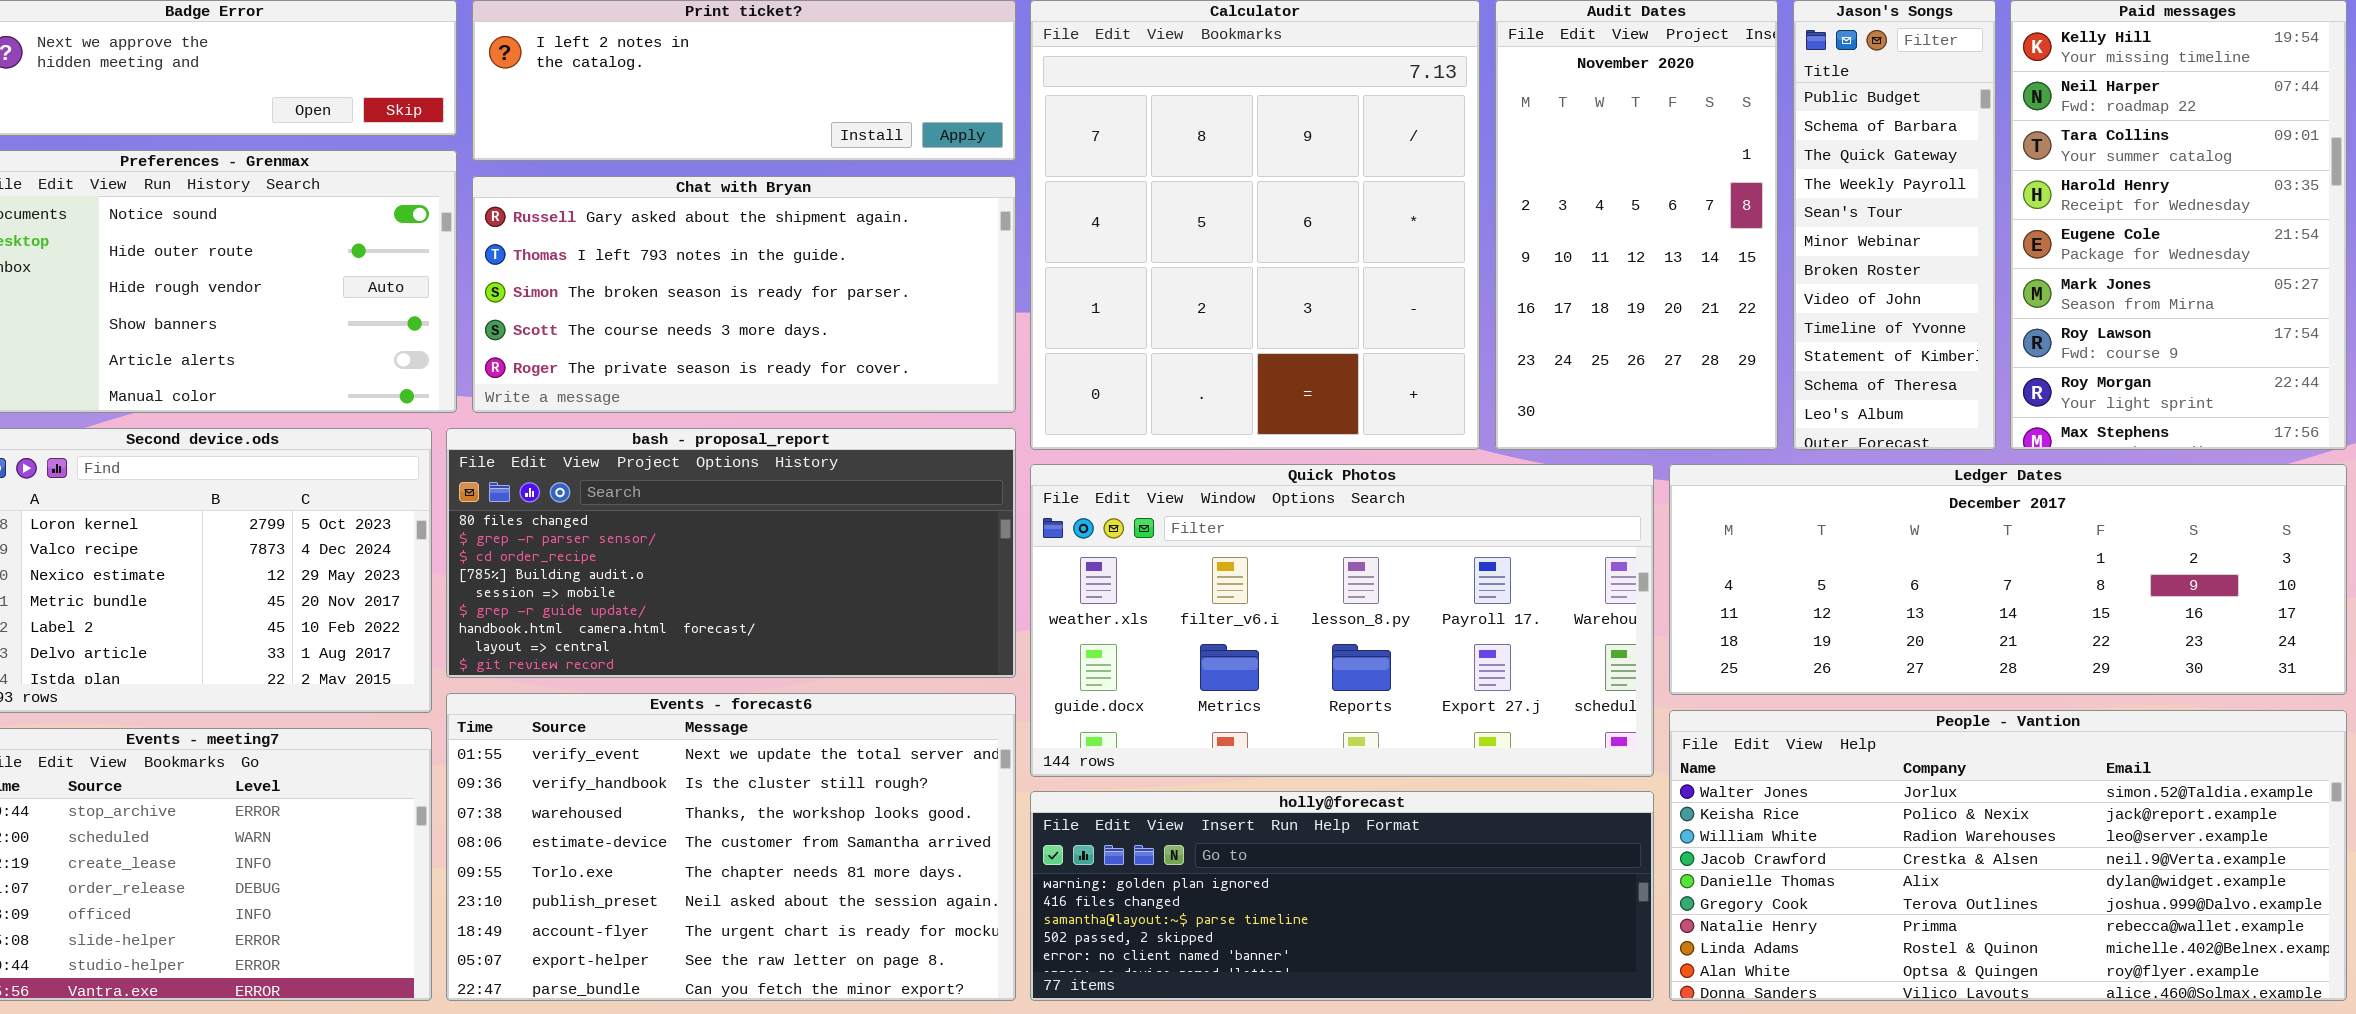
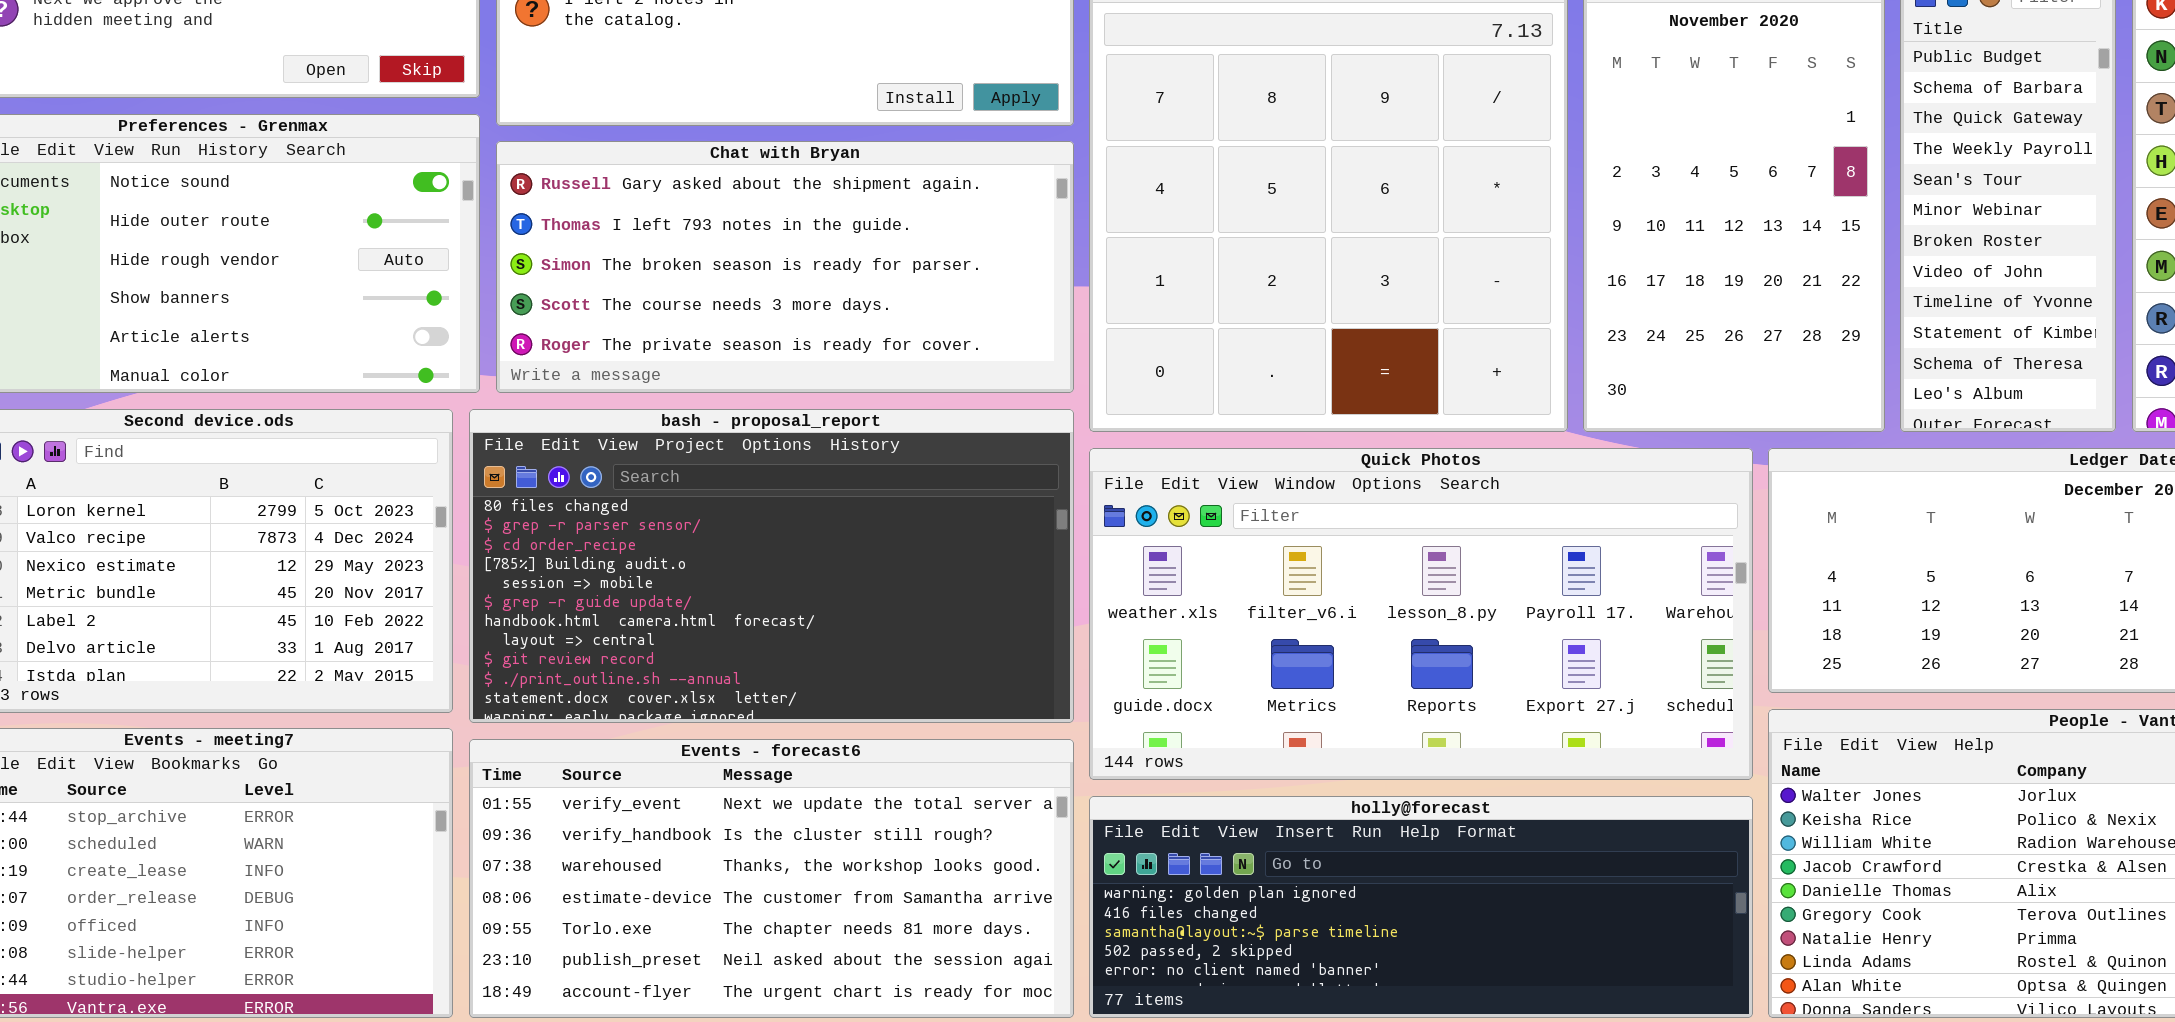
bash - proposal_report: [446,428,1016,678] -> [469,409,1074,723], resized
Events - forecast6: [446,693,1016,1001] -> [469,739,1074,1018], resized

